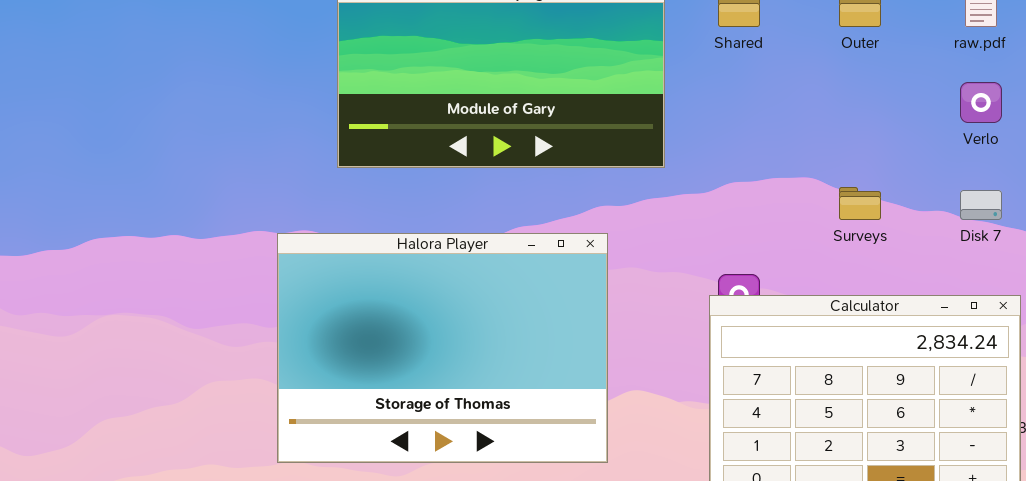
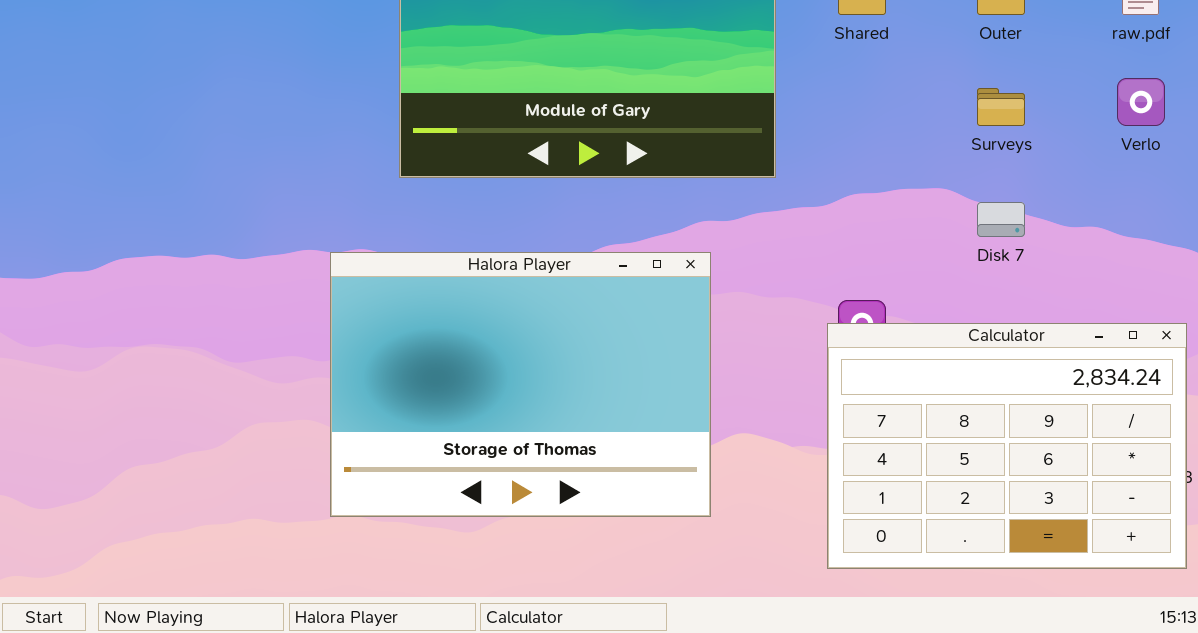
Surveys: [839,187,881,220] -> [977,88,1025,126], moved
Disk 7: [960,190,1002,220] -> [977,202,1025,237], moved

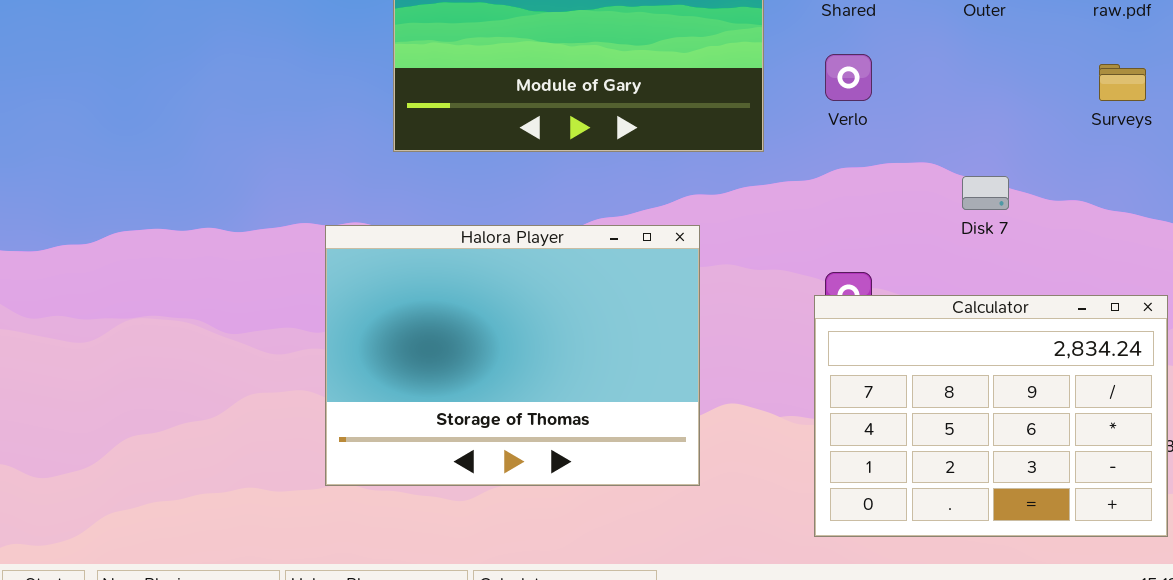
Verlo: [1117,78,1165,126] -> [825,54,872,101], moved
Surveys: [977,88,1025,126] -> [1099,64,1146,101], moved

